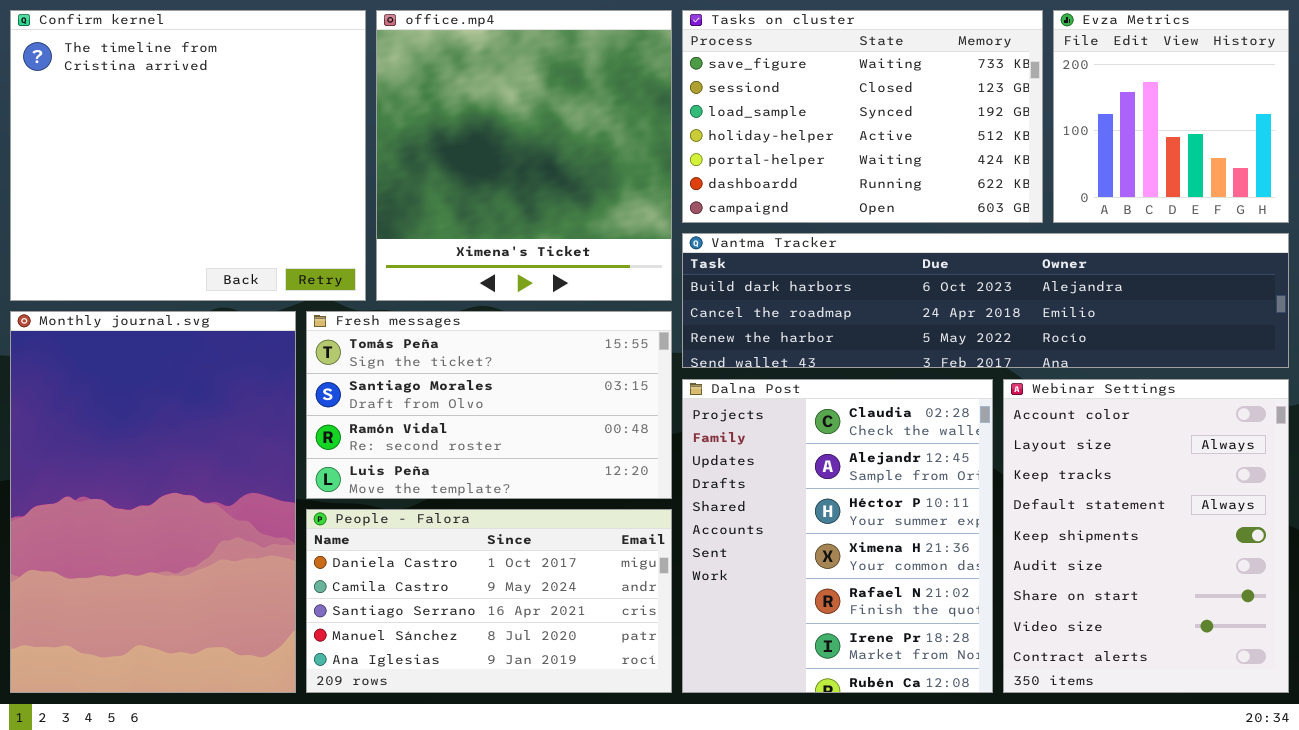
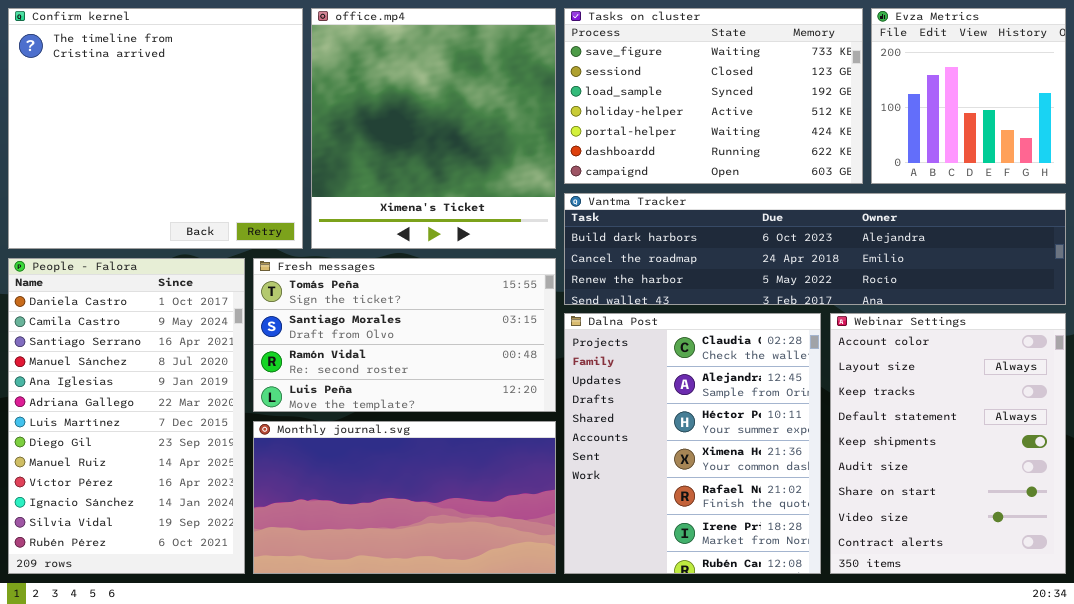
Monthly journal.svg: [10,311,296,693] -> [253,421,556,574], moved, resized
People - Falora: [306,509,672,693] -> [8,258,245,574], moved, resized

